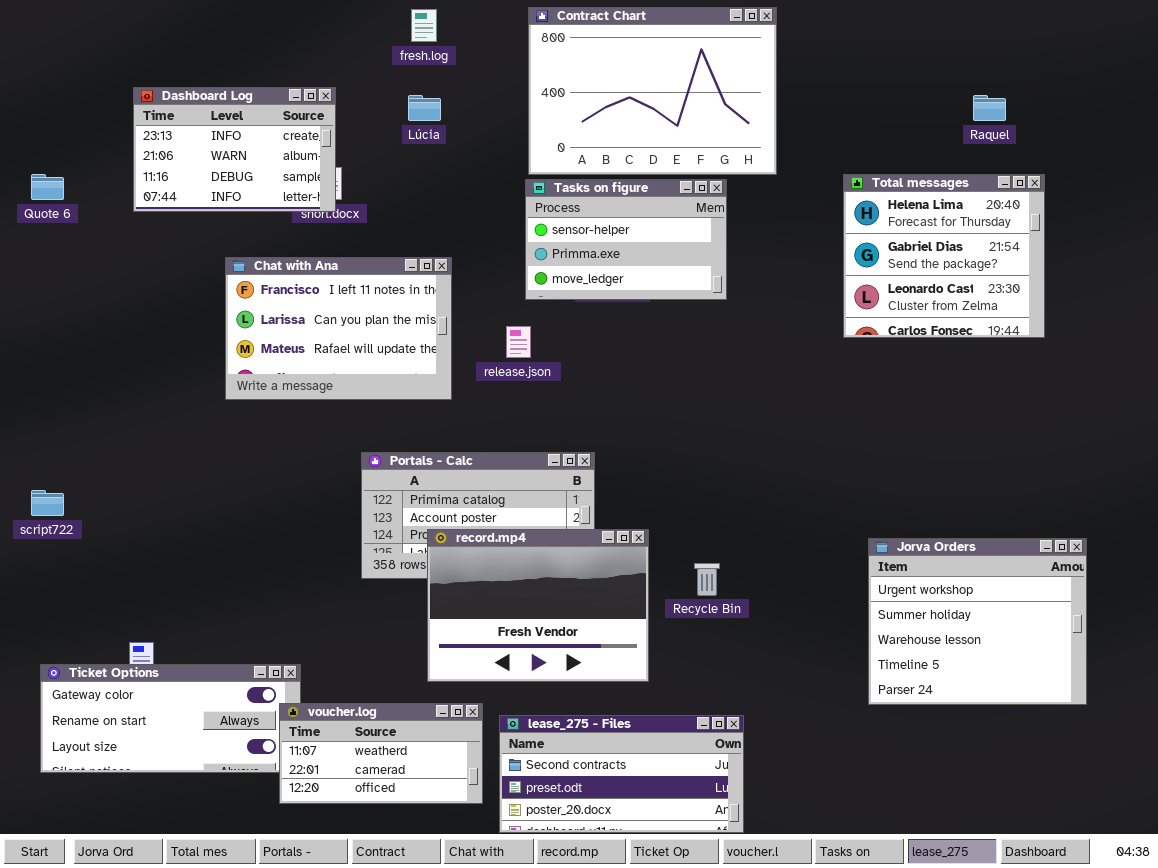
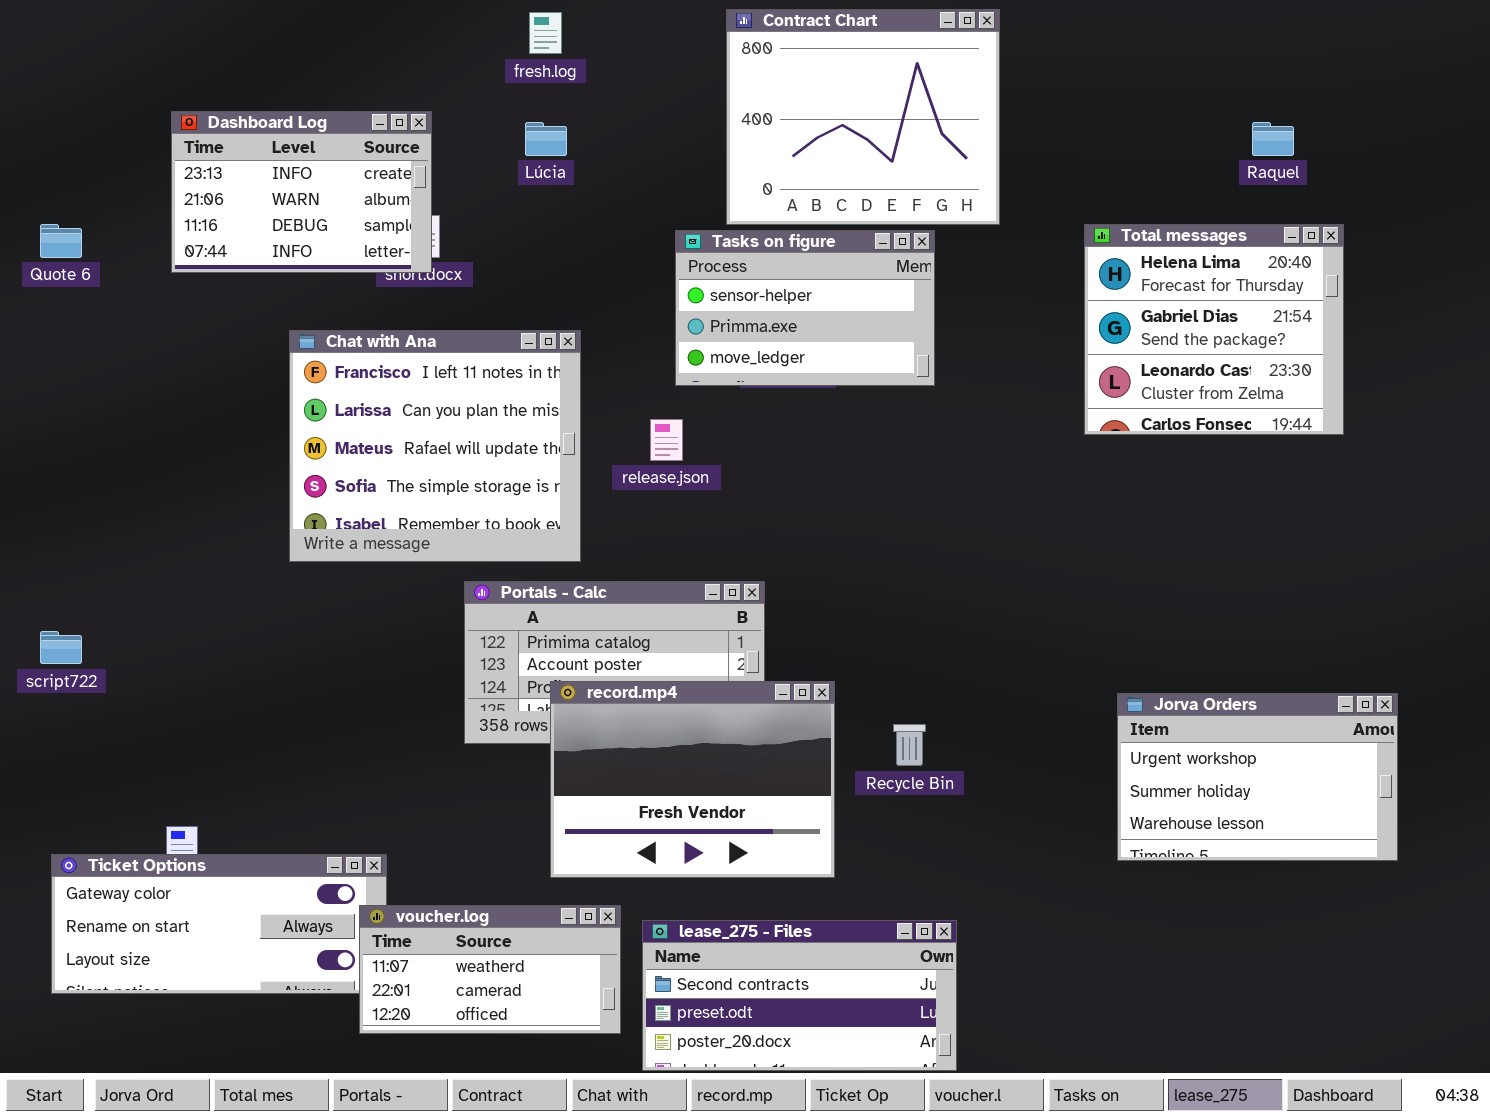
Contract Chart: [528,7,777,175] -> [726,9,1000,225], resized
Chat with Ana: [225,257,452,400] -> [289,330,581,562], resized
Jorva Orders: [868,538,1087,705] -> [1117,693,1398,861], resized

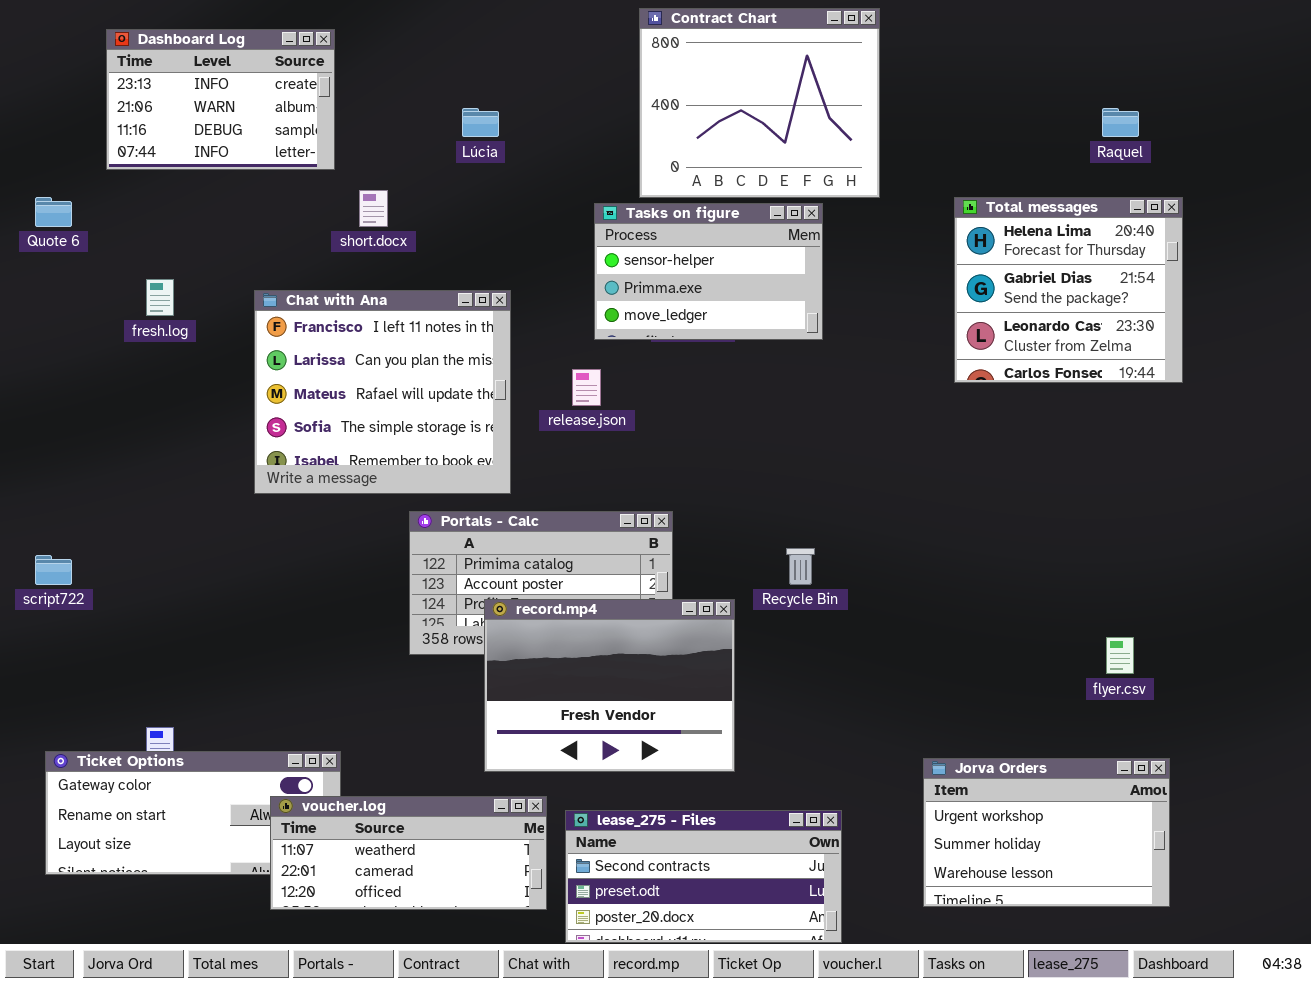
fresh.log: [529,12,562,54] -> [146,279,174,316], moved
Dashboard Log: [171,111,432,273] -> [106,29,335,170], moved
Jorva Orders: [1117,693,1398,861] -> [923,758,1170,907], moved
Recycle Bin: [893,724,926,766] -> [786,548,815,585], moved
voucher.log: [359,905,621,1034] -> [270,796,547,910], resized

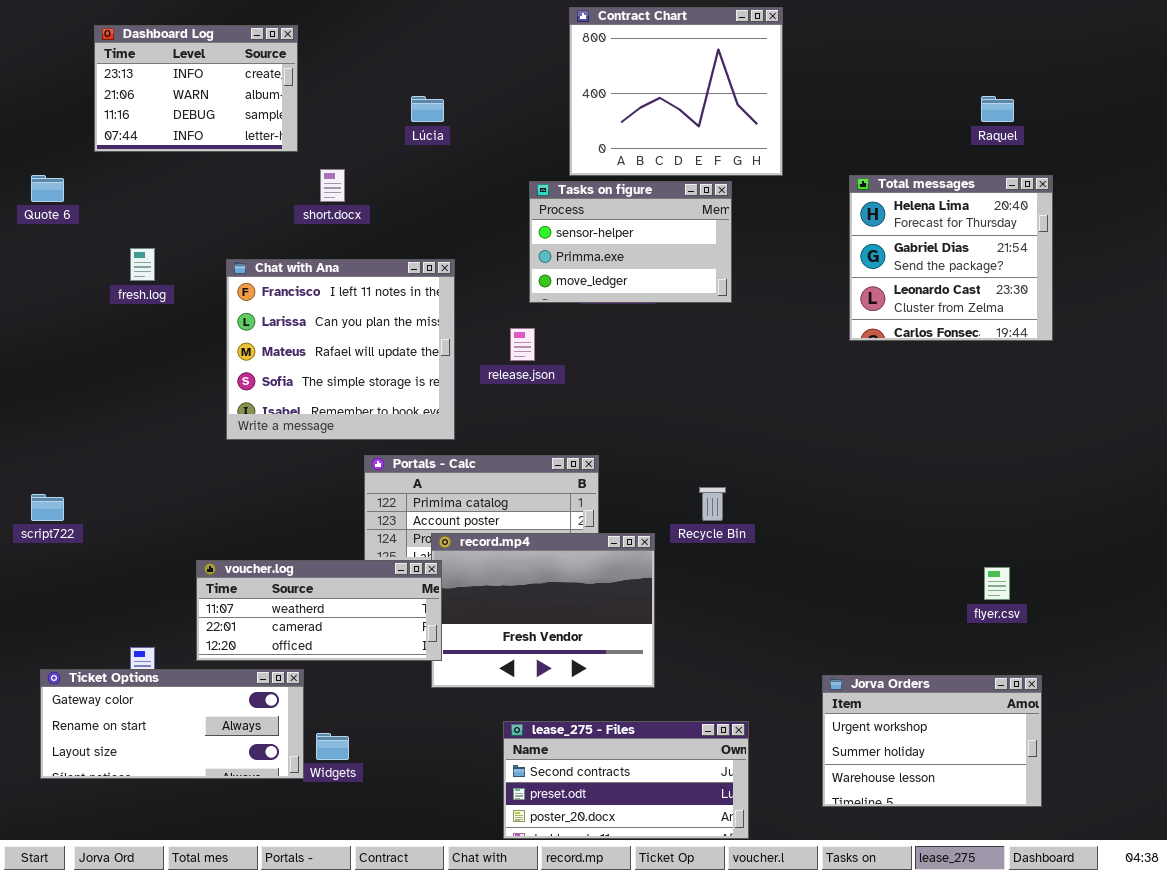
voucher.log: [270,796,547,910] -> [196,560,442,661], moved

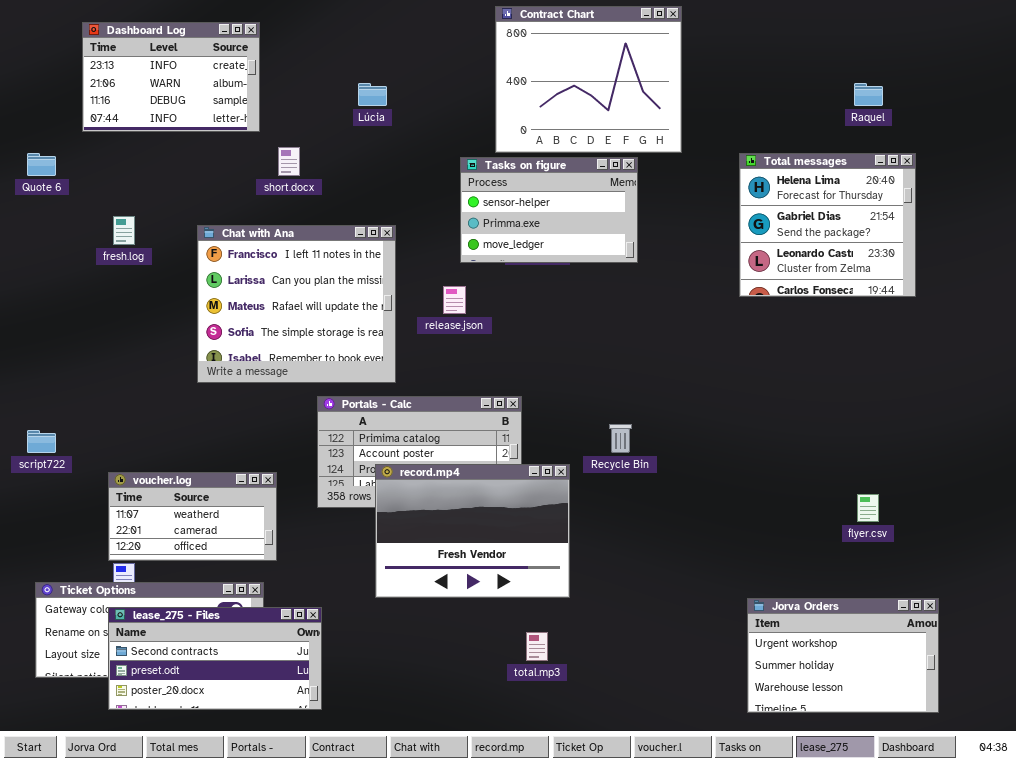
voucher.log: [196,560,442,661] -> [108,472,277,561], moved, resized
Jorva Orders: [822,675,1042,807] -> [747,598,939,713], moved
lease_275 - Files: [503,721,749,839] -> [108,607,322,710], moved

